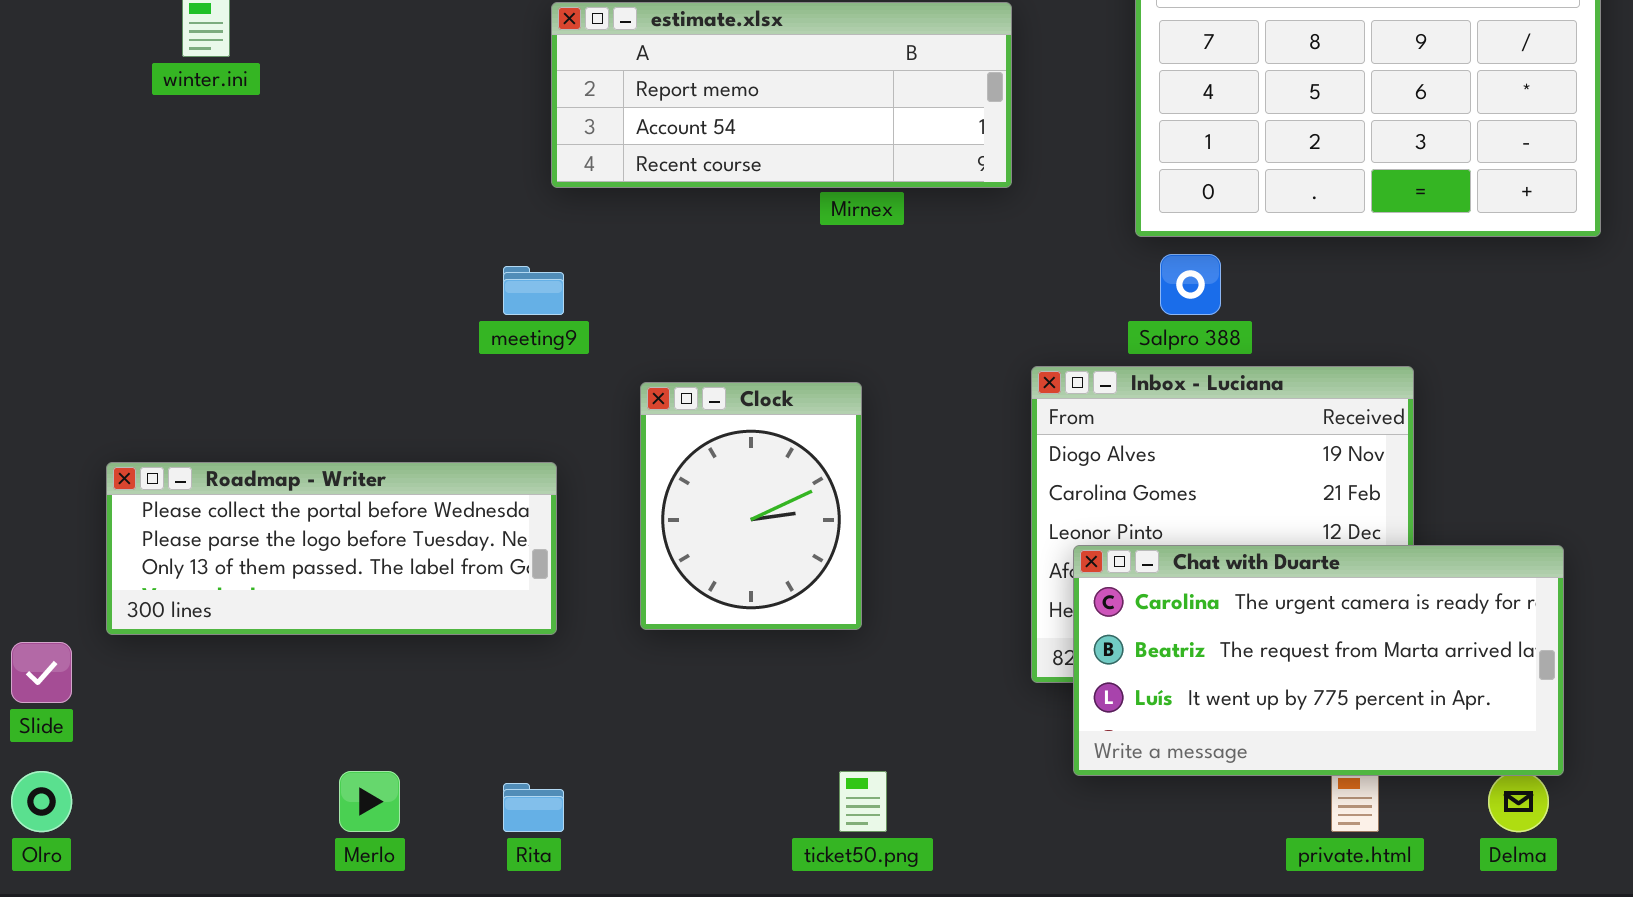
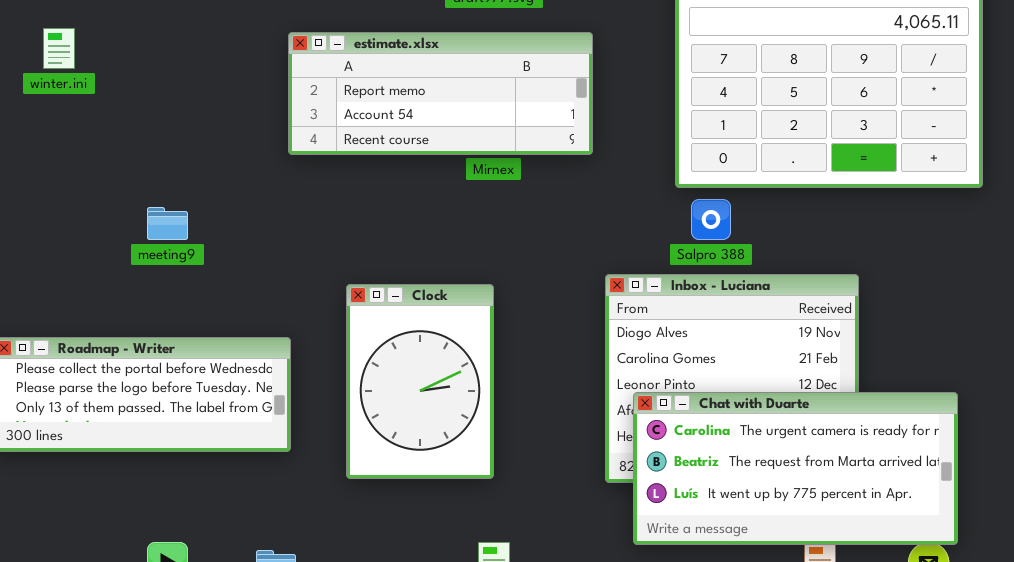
meeting9: [503,266,564,315] -> [147,207,188,240], moved
Clock: [640,382,862,630] -> [346,284,494,479], resized

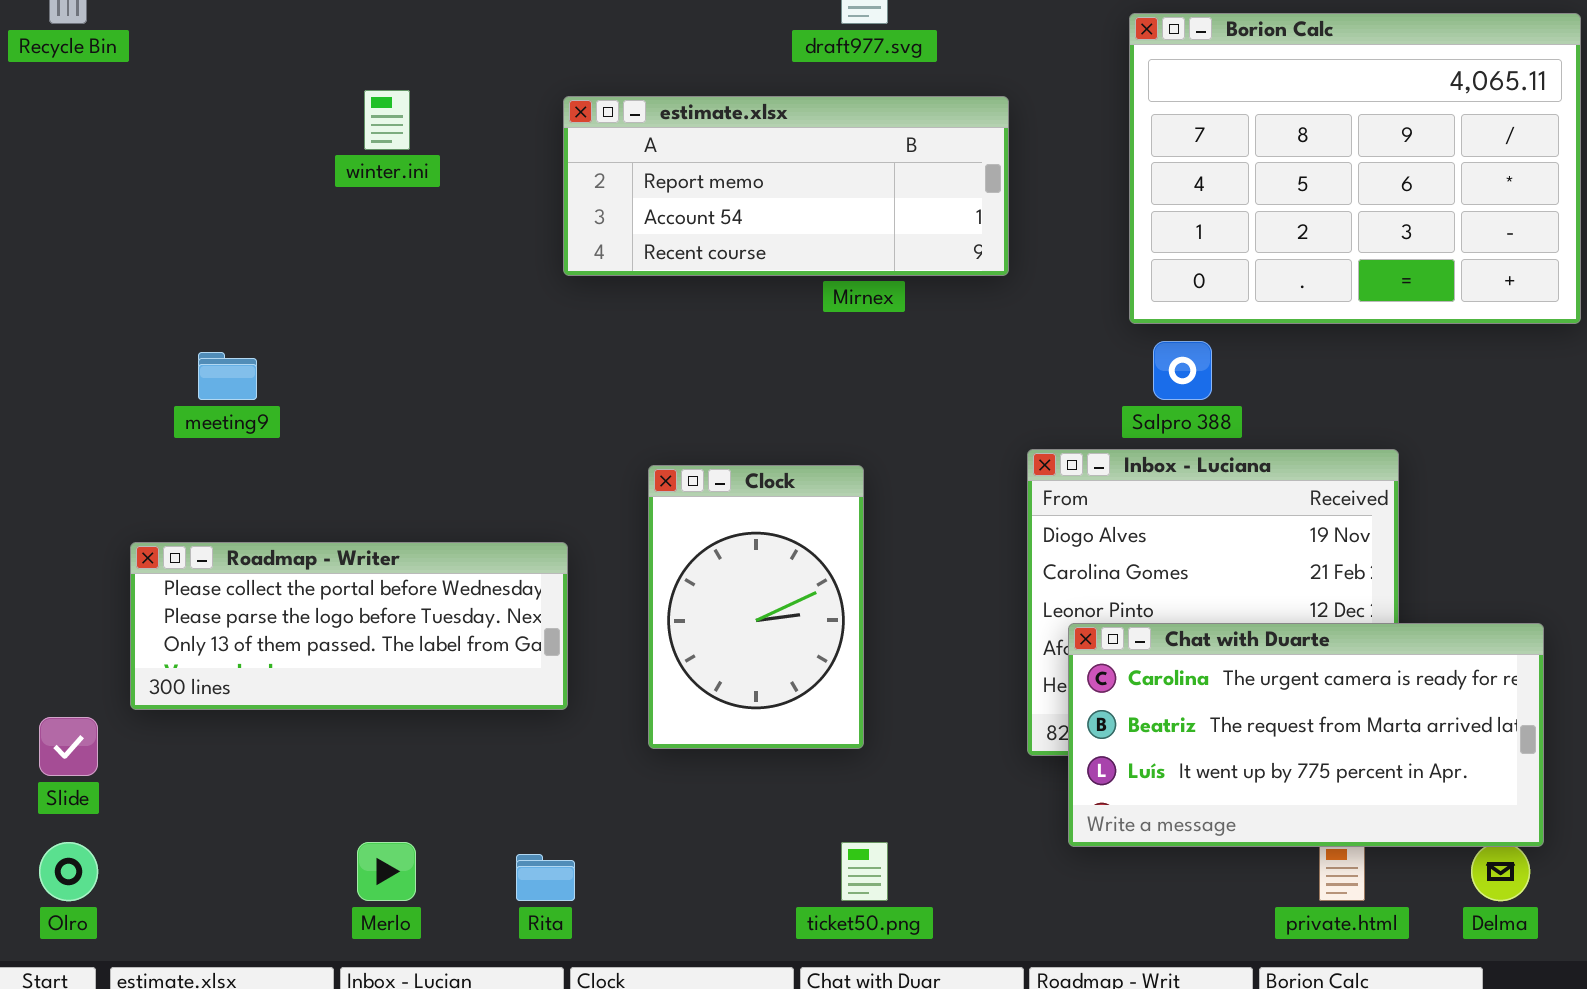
winter.ini: [43,28,75,69] -> [364,90,410,150], moved
meeting9: [147,207,188,240] -> [198,352,257,400], moved

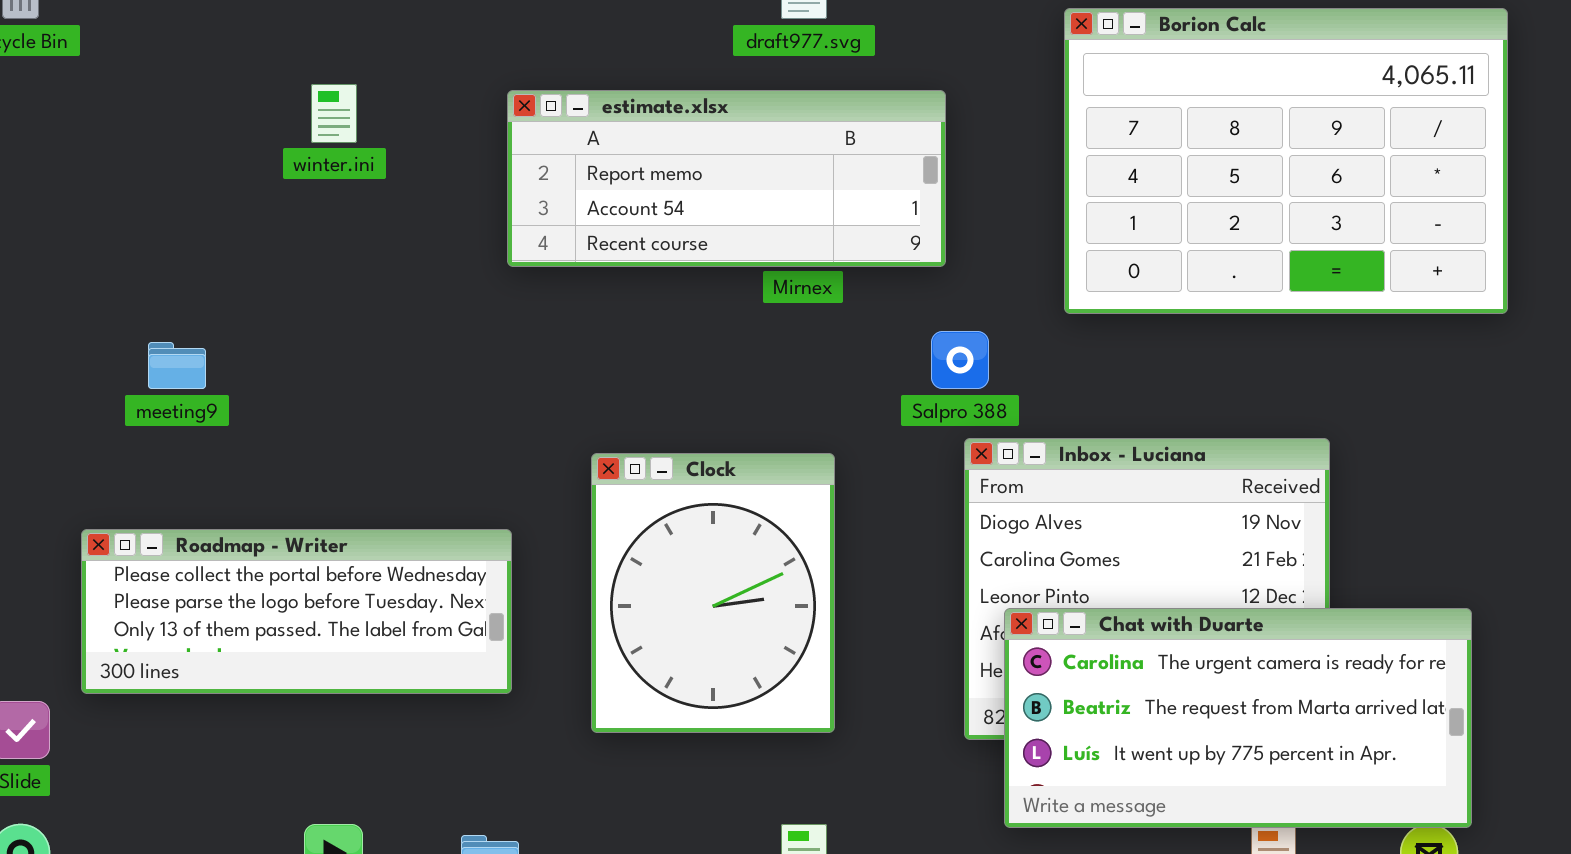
Salpro 388: [1153,341,1212,400] -> [931,331,989,389], moved
Clock: [648,465,864,749] -> [591,453,835,733], resized

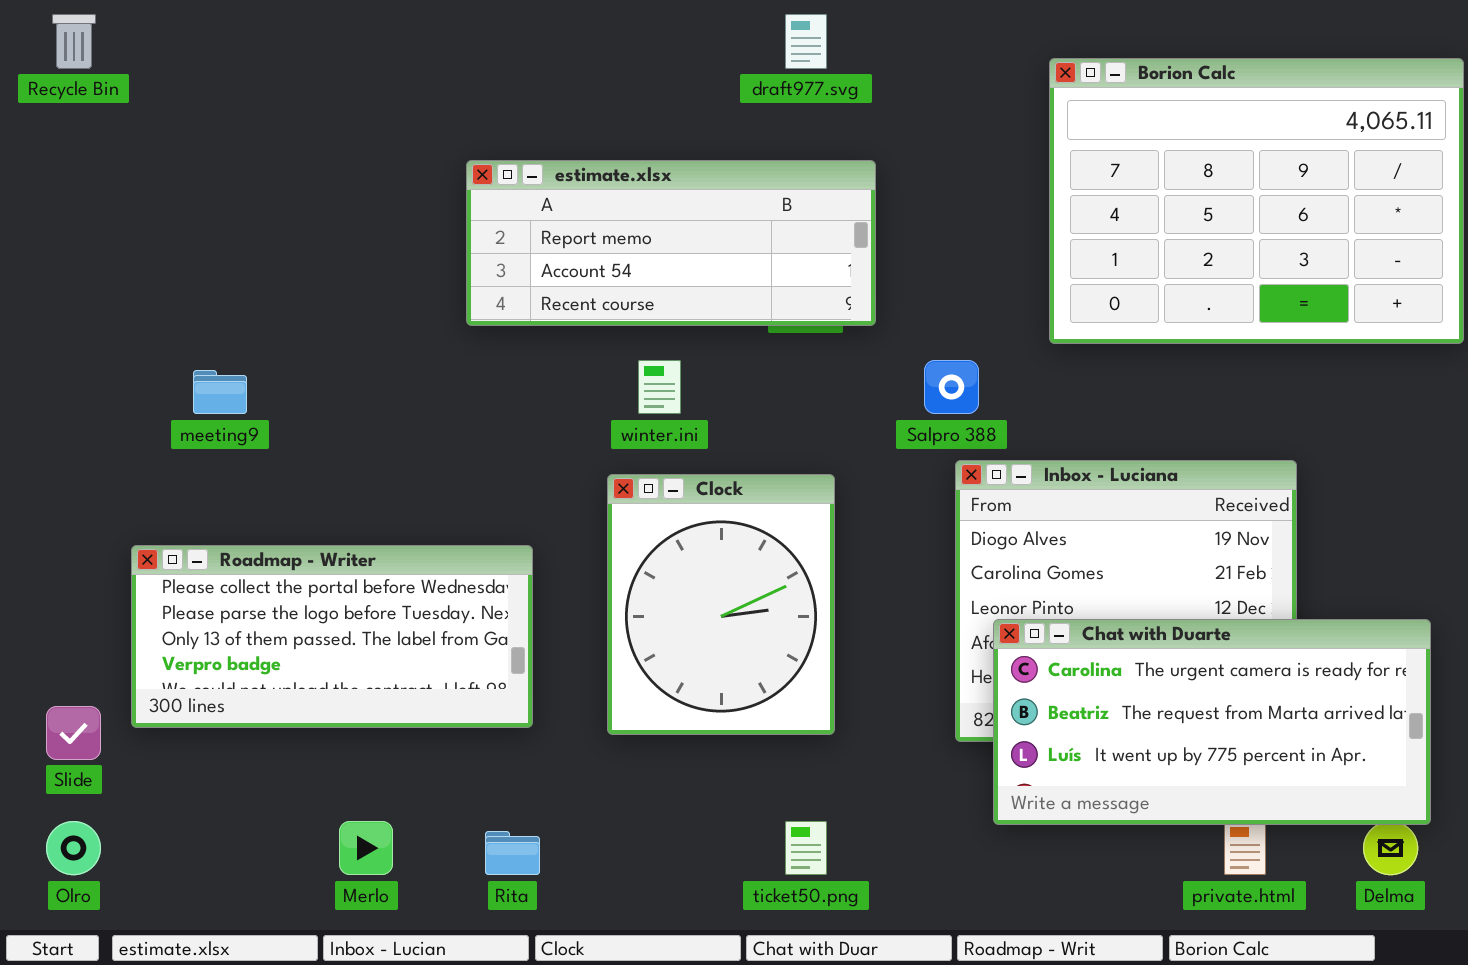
winter.ini: [311,84,357,143] -> [638,360,681,414], moved
estimate.xlsx: [507,90,946,267] -> [466,160,876,326], moved
Roadmap - Writer: [81,529,512,694] -> [131,545,533,728], resized

